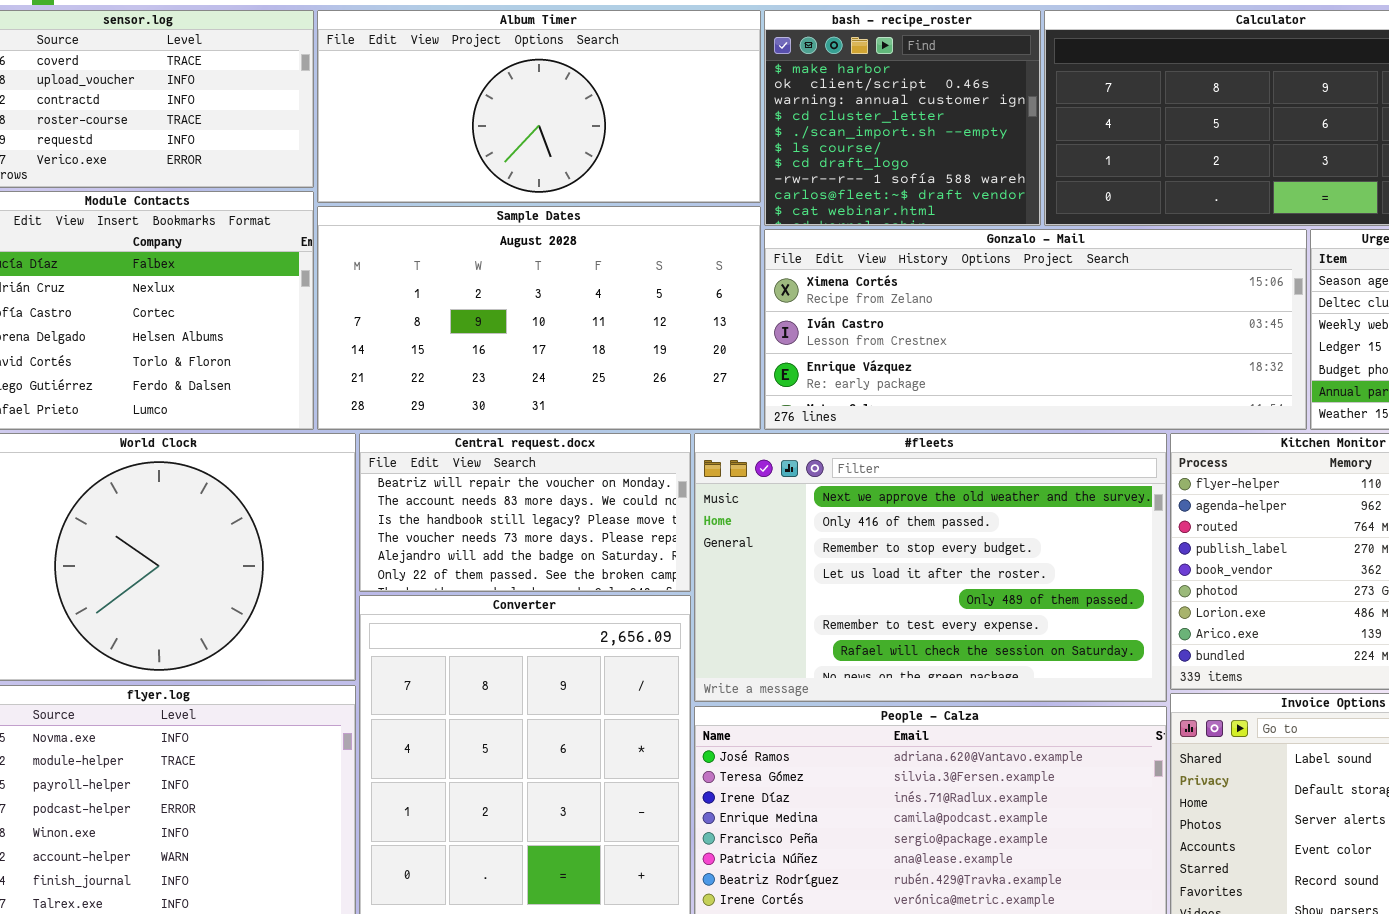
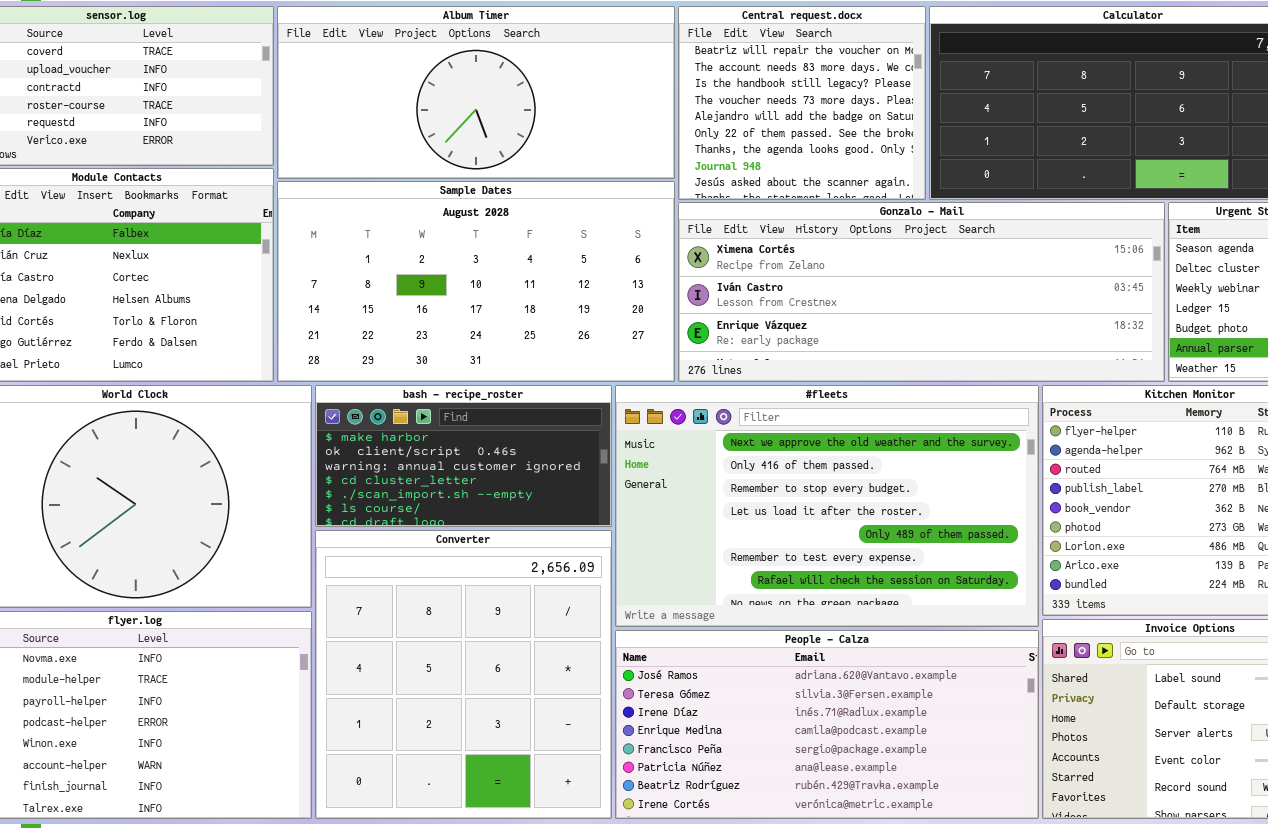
bash - recipe_roster: [764,10,1041,226] -> [315,385,612,527], moved, resized
Central request.docx: [359,433,691,592] -> [678,6,926,200], moved, resized

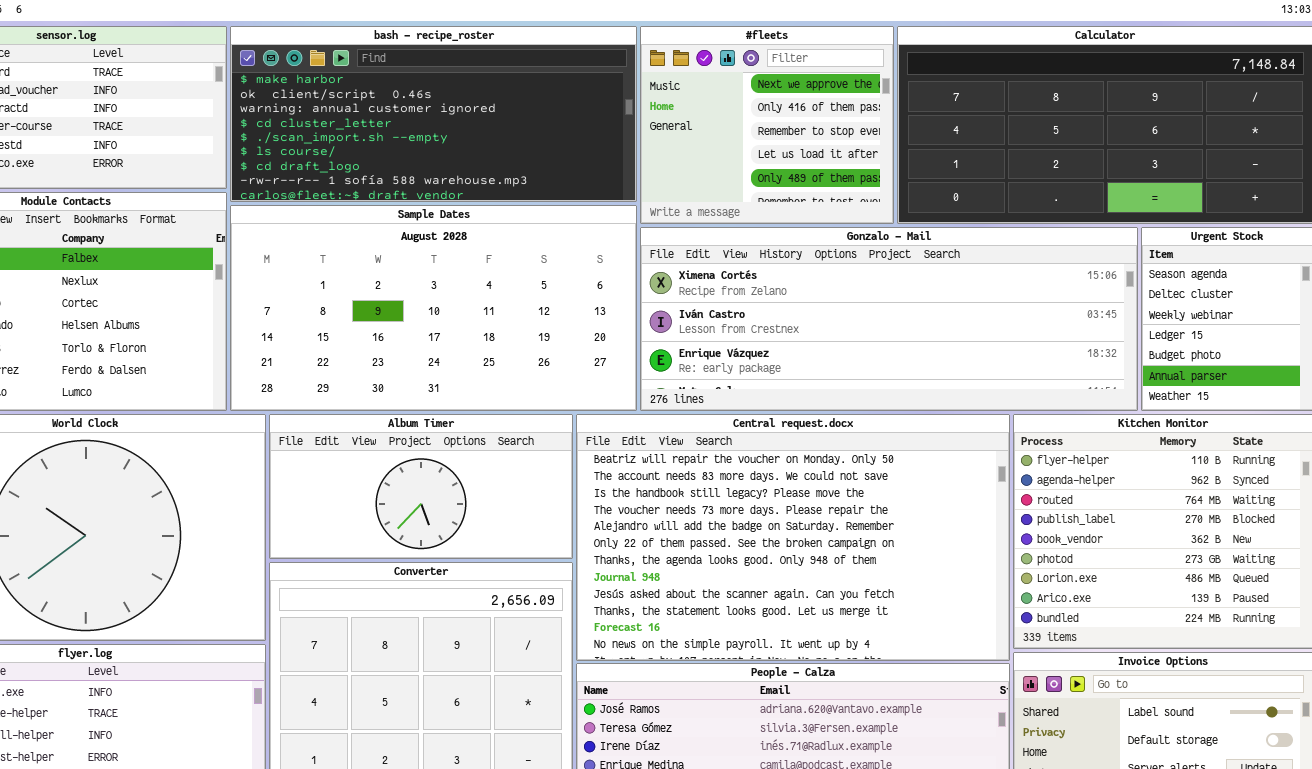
Album Timer: [277,6,675,179] -> [269,414,573,559], moved, resized
Central request.docx: [678,6,926,200] -> [576,414,1010,661], moved, resized
bash - recipe_roster: [315,385,612,527] -> [230,26,637,202], moved, resized
#fleets: [615,385,1039,627] -> [640,26,894,224], moved, resized

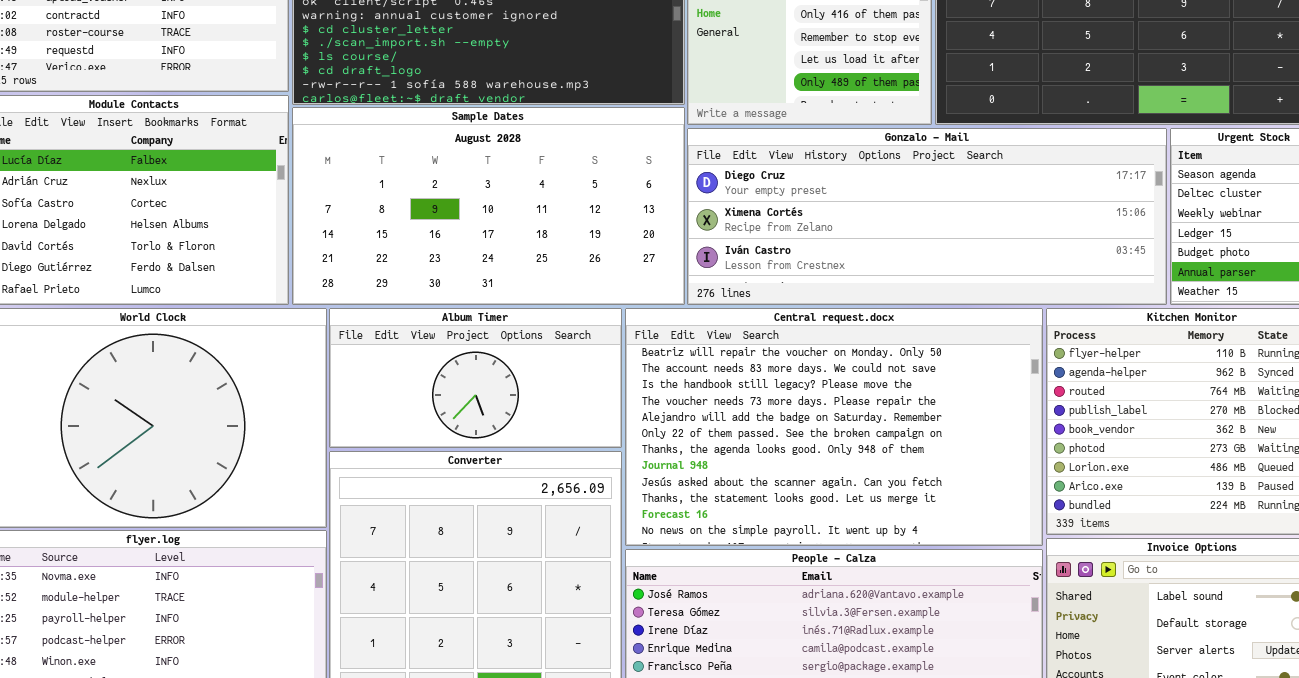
Gonzalo - Mail: [640,227,1138,411] -> [687,128,1167,305], scrolled up 1 row

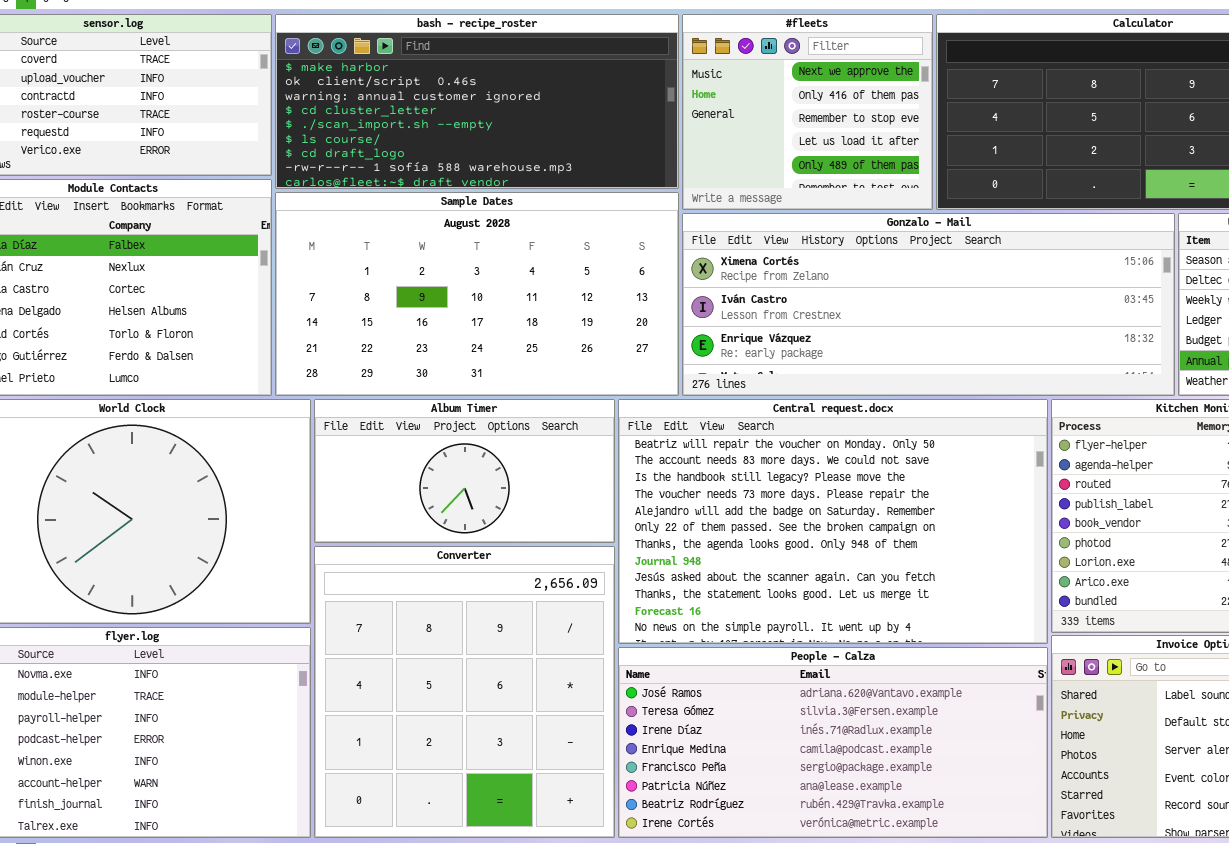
Gonzalo - Mail: [687,128,1167,305] -> [682,213,1175,396], scrolled down 1 row

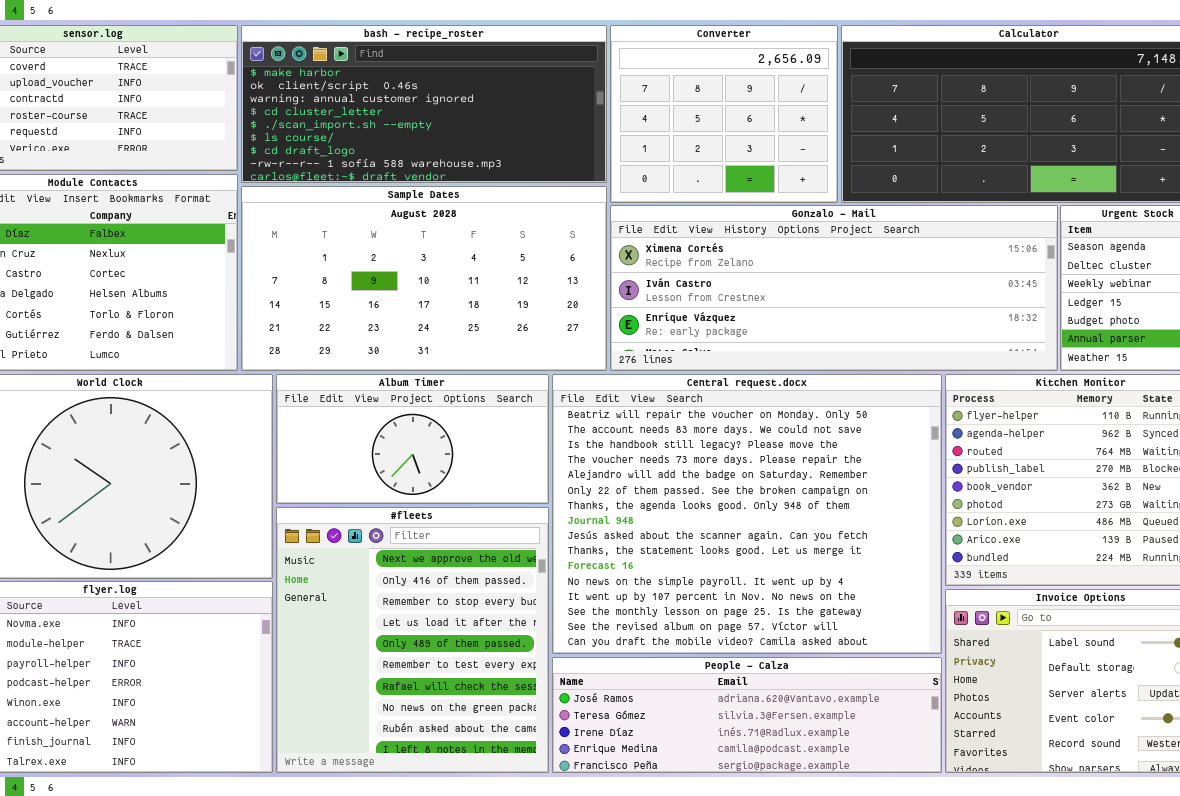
#fleets: [682,14,933,210] -> [276,507,549,773], moved, resized
Central request.docx: [618,399,1048,644] -> [552,374,942,654], resized
Converter: [314,546,615,838] -> [610,25,838,203], moved, resized
People - Calza: [618,647,1048,838] -> [552,657,942,773], resized

